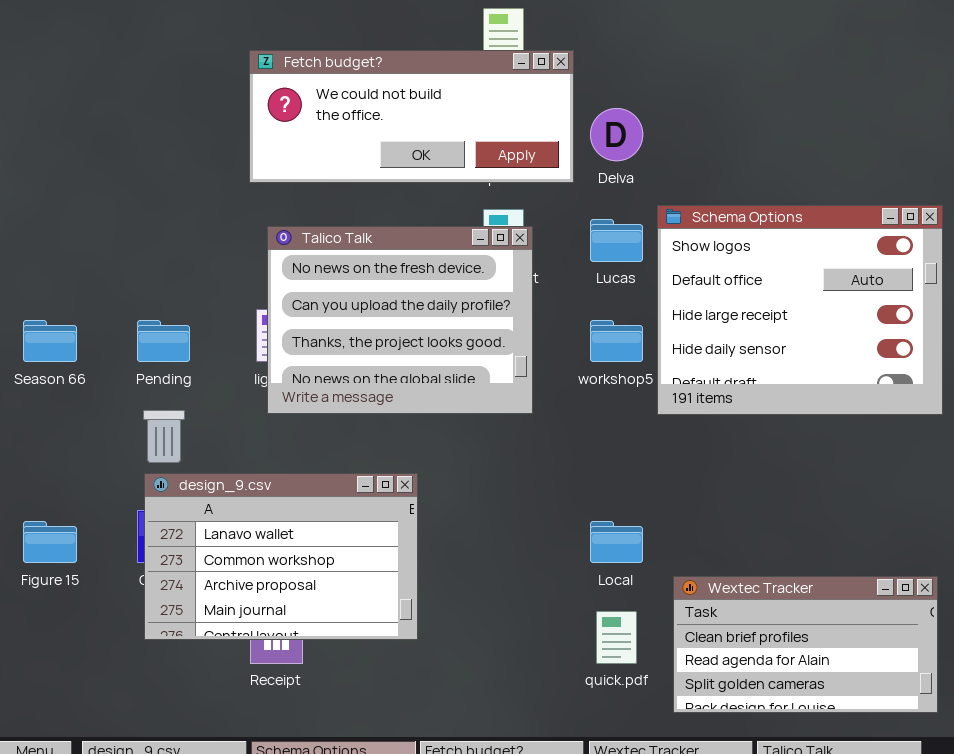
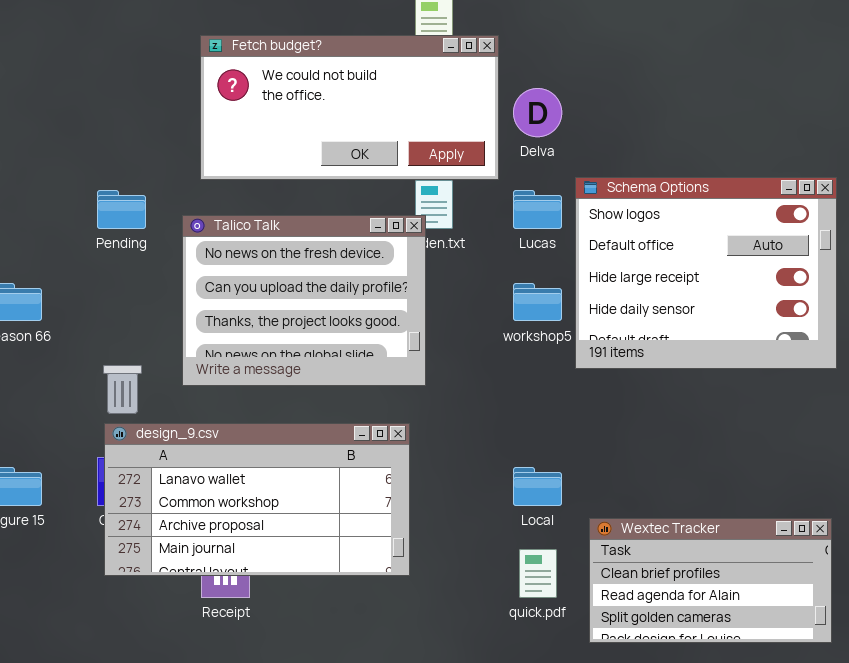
Fetch budget?: [249,50,574,183] -> [200,35,499,180], resized
Talico Talk: [267,226,533,414] -> [182,215,426,386], moved
Pending: [137,320,190,362] -> [97,190,146,229], moved
design_9.csv: [144,473,418,640] -> [104,423,410,576], resized

